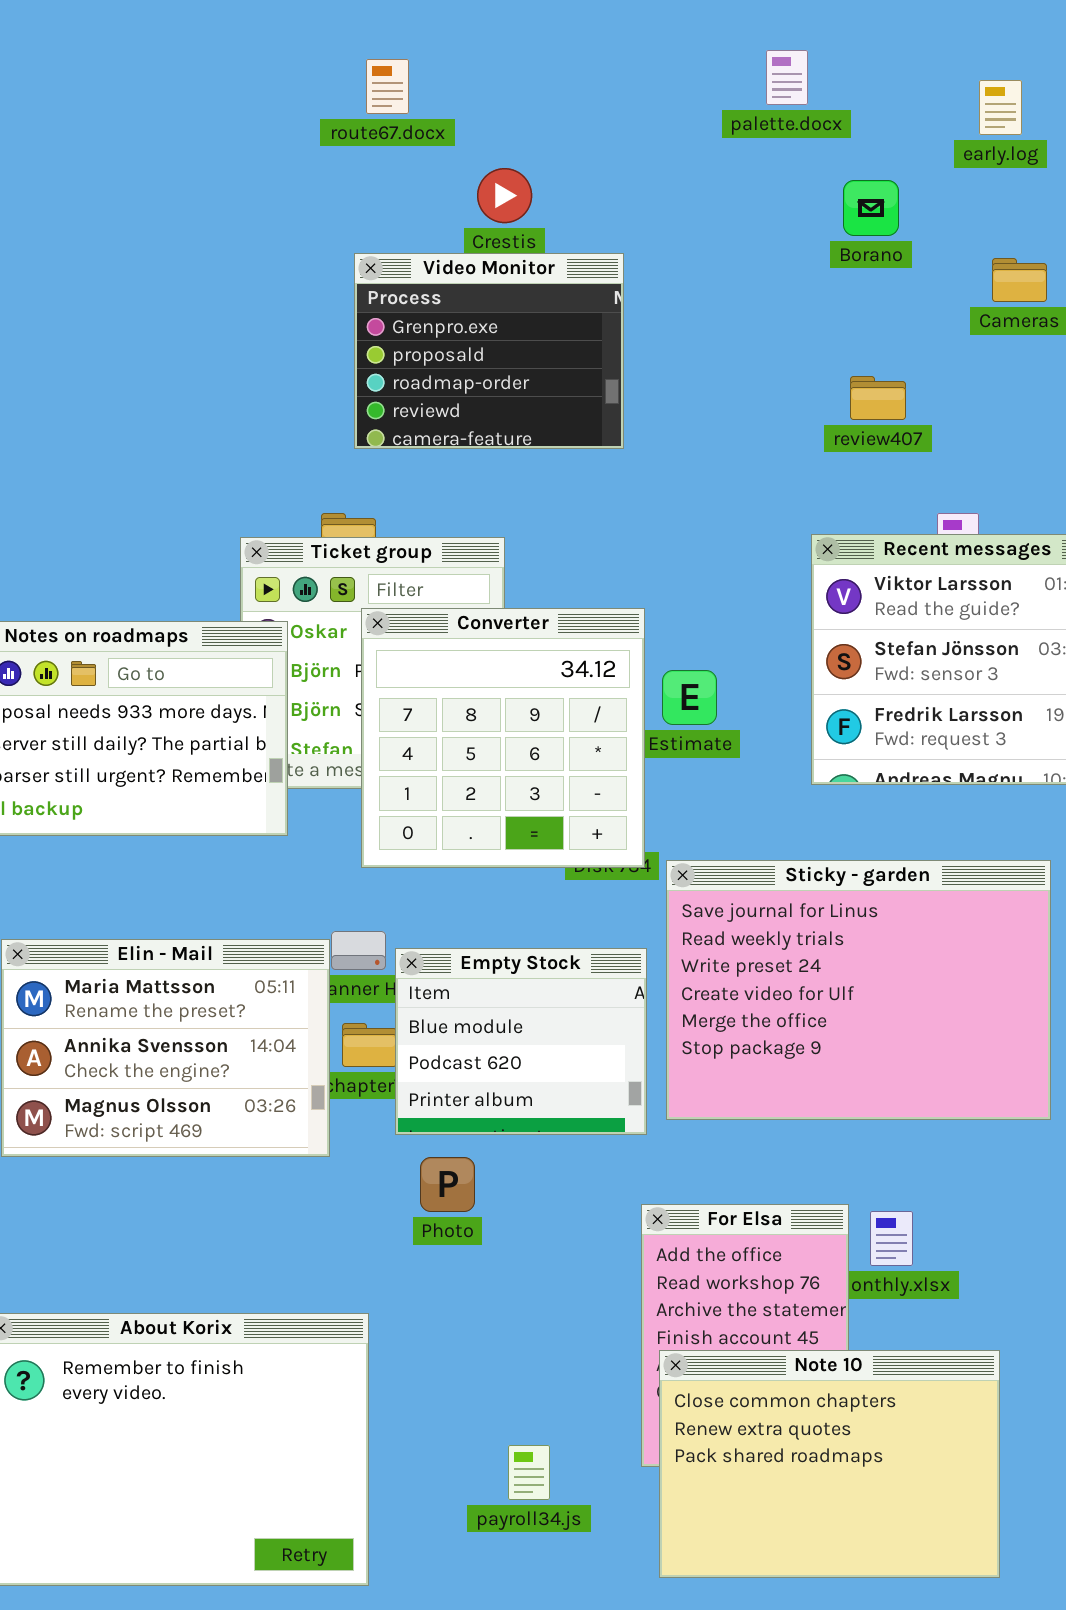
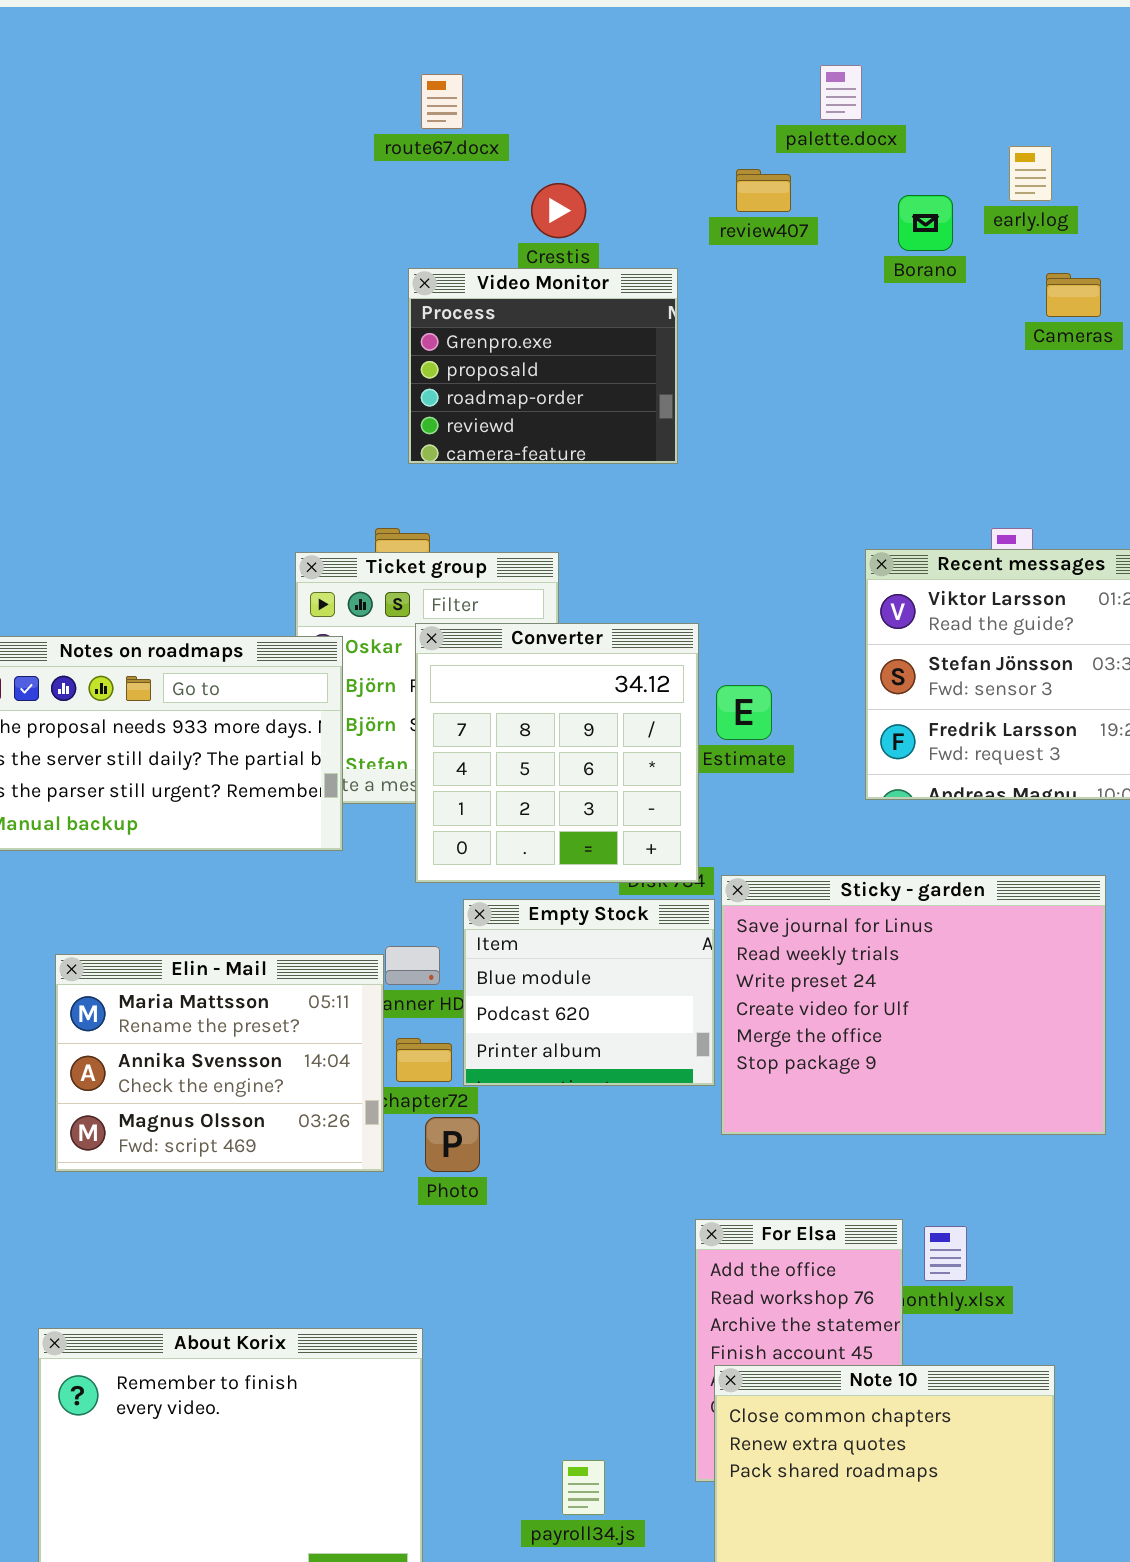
early.log: [979,80,1022,135] -> [1009,146,1052,201], moved
review407: [850,376,906,420] -> [736,169,791,212], moved
Empty Stock: [395,948,647,1135] -> [463,899,715,1086], moved
Photo: [420,1157,475,1212] -> [425,1117,480,1172], moved

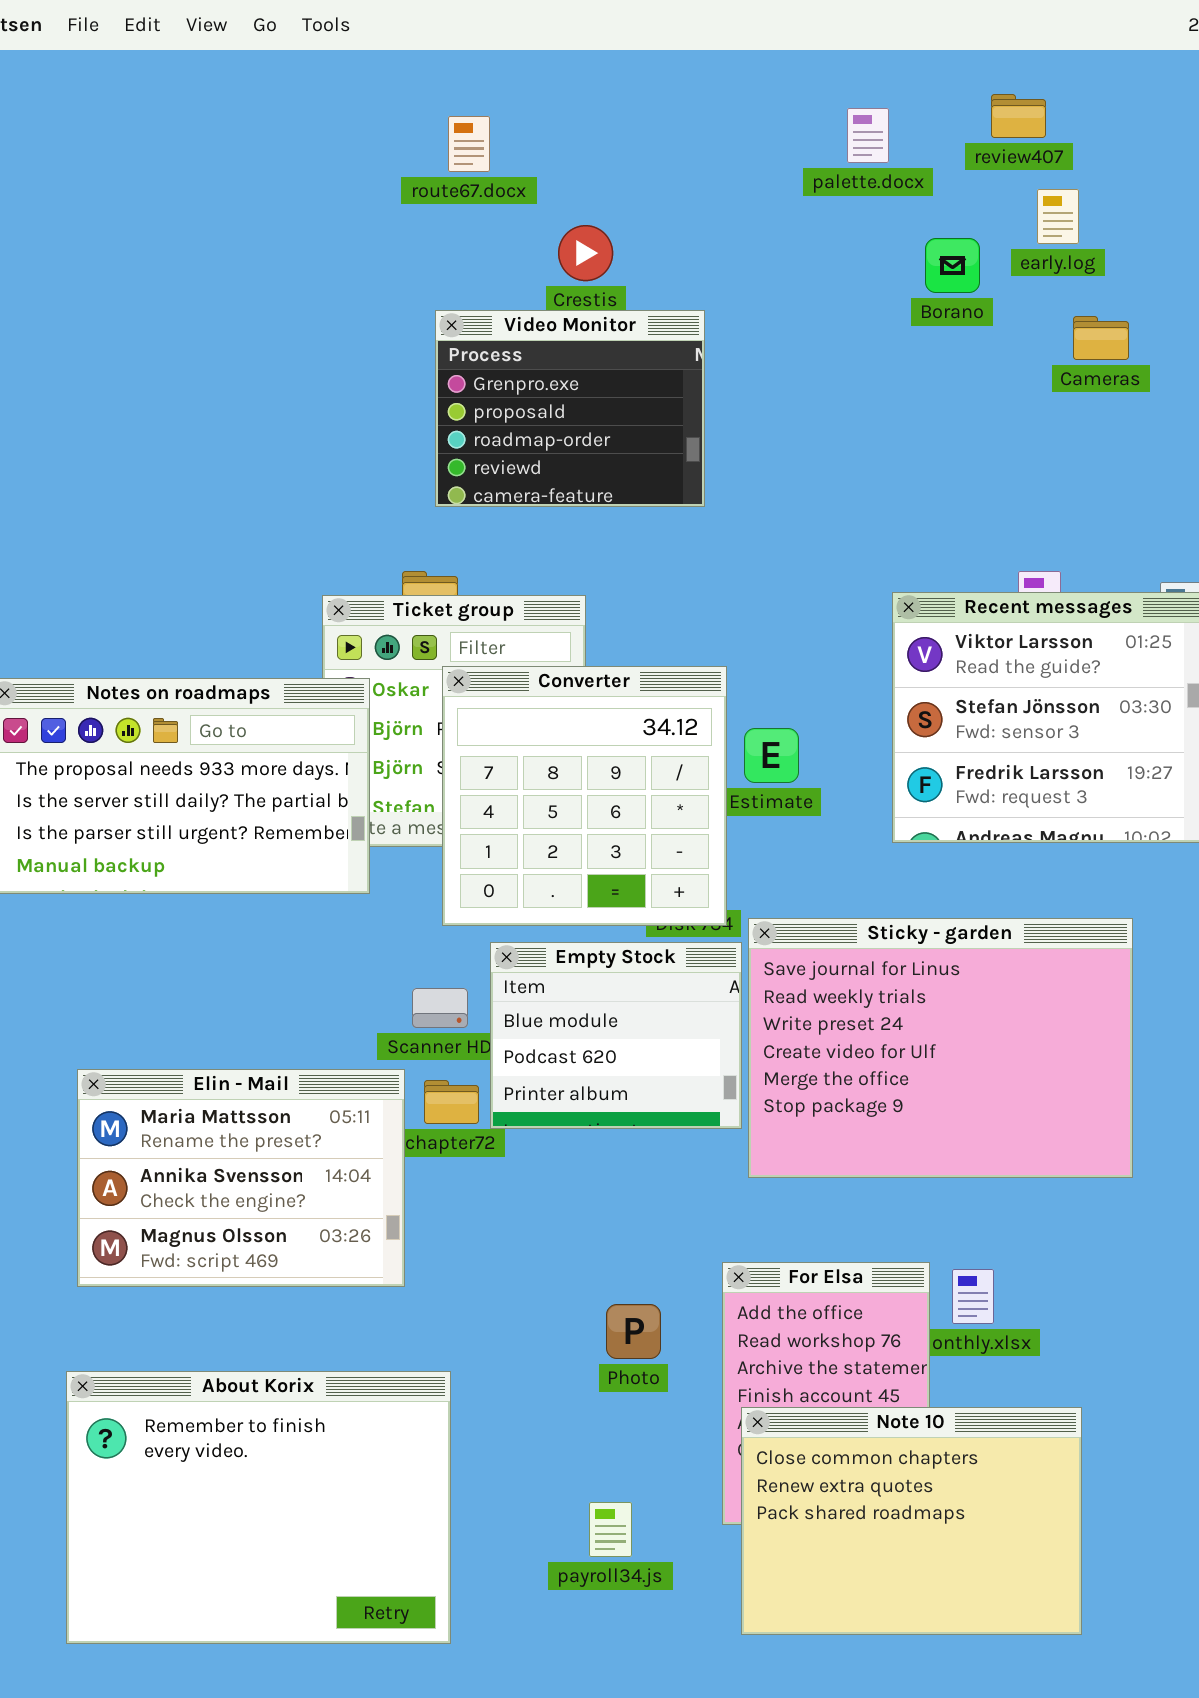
review407: [736,169,791,212] -> [991,94,1046,138], moved
Elin - Mail: [55,954,384,1172] -> [77,1069,405,1287], moved
Photo: [425,1117,480,1172] -> [606,1304,661,1359], moved

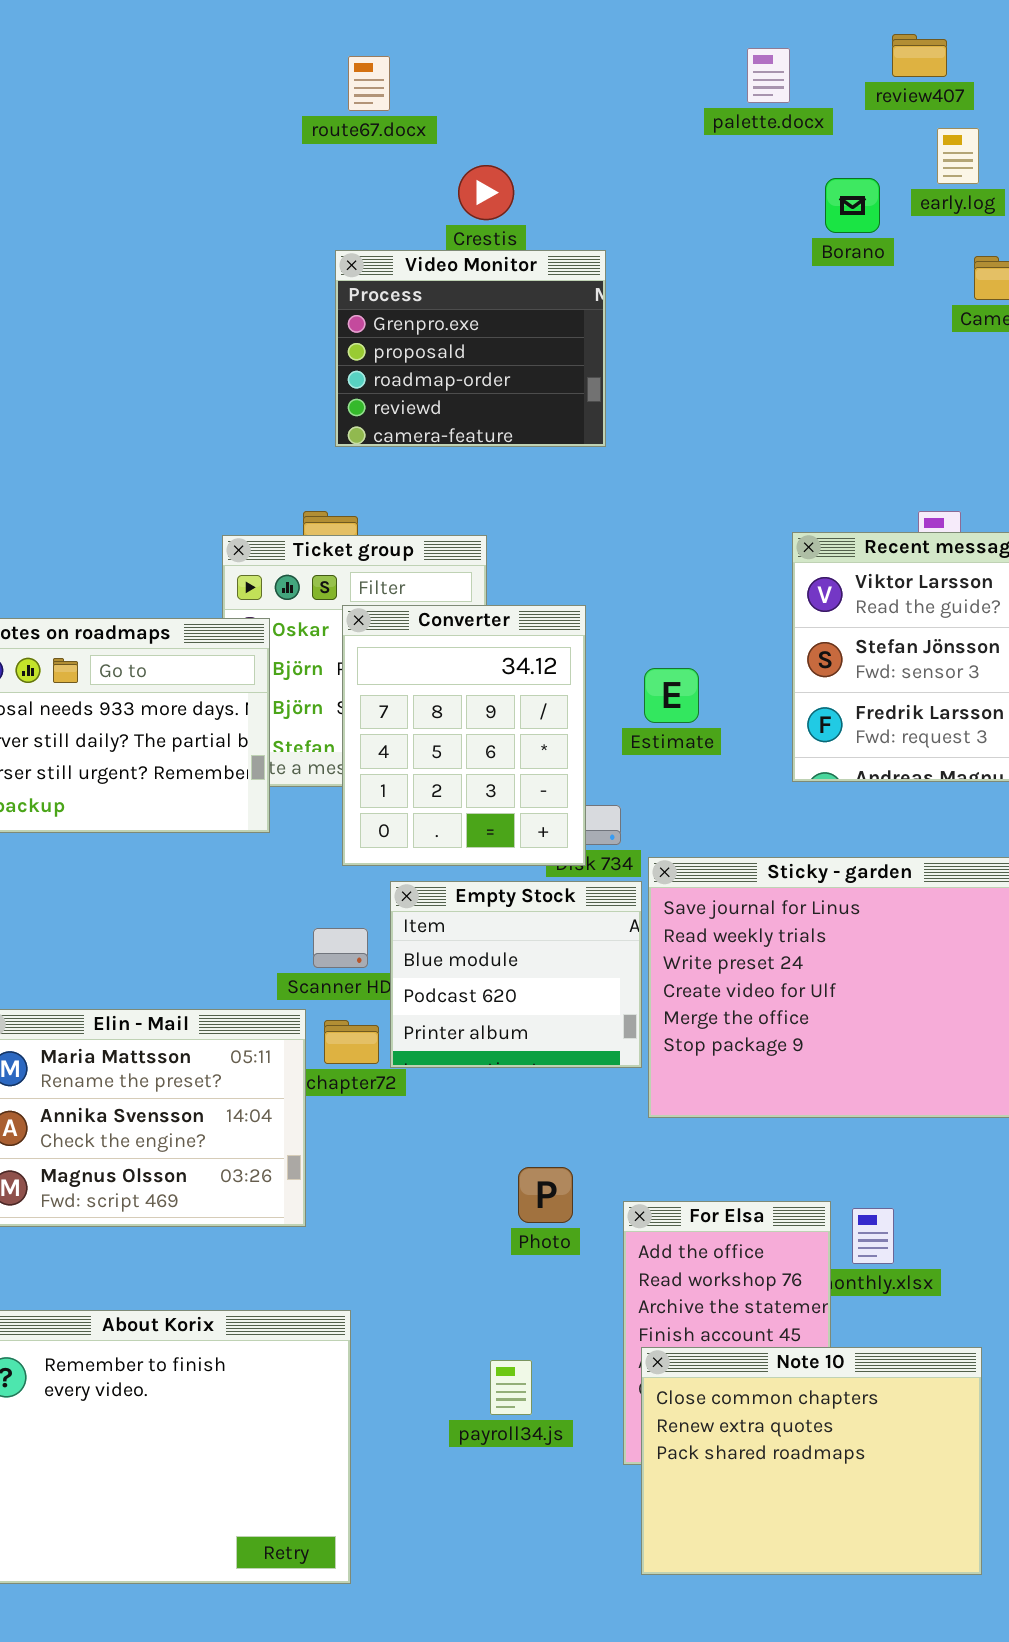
Converter: [442,666,727,926] -> [342,605,586,866], resized
Photo: [606,1304,661,1359] -> [518,1167,573,1223], moved
payroll34.js: [589,1502,632,1557] -> [490,1360,532,1415], moved

